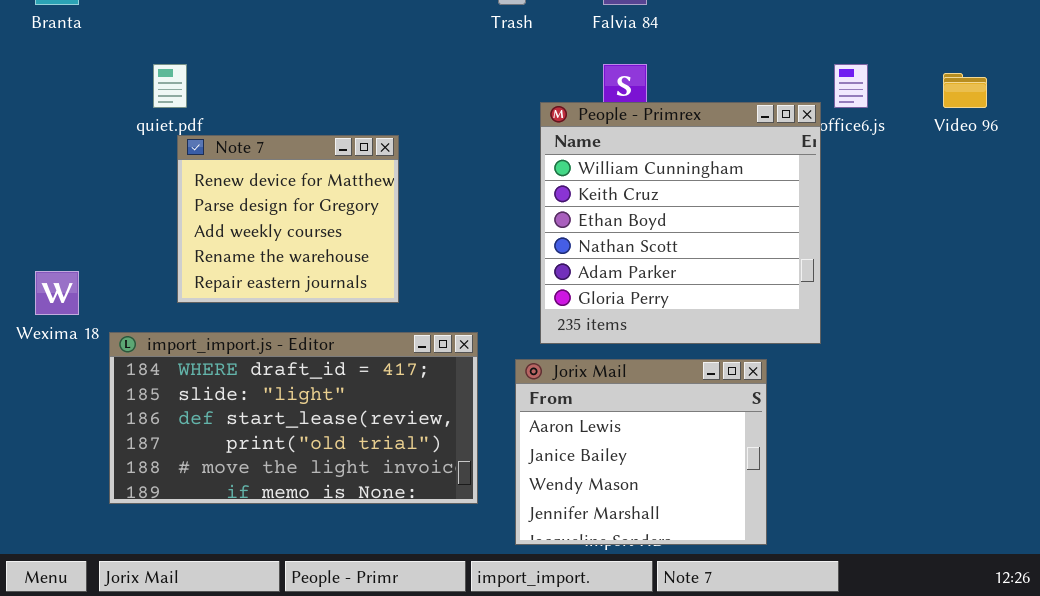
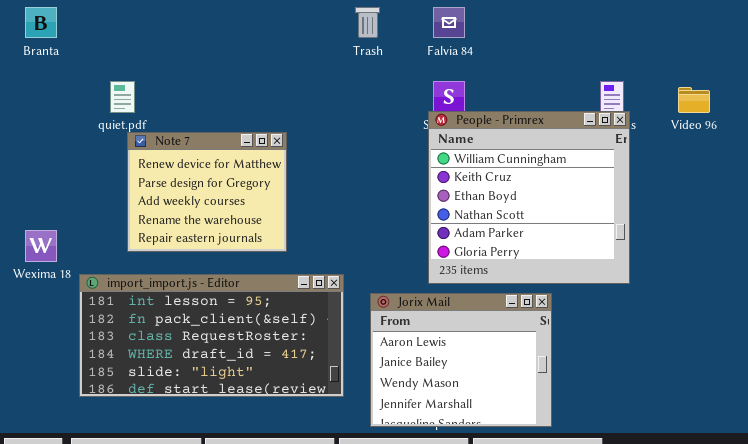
People - Primrex: [540,102,821,344] -> [428,111,630,284], moved
import_import.js - Editor: [109,332,478,504] -> [79,274,344,397], scrolled up 3 rows

